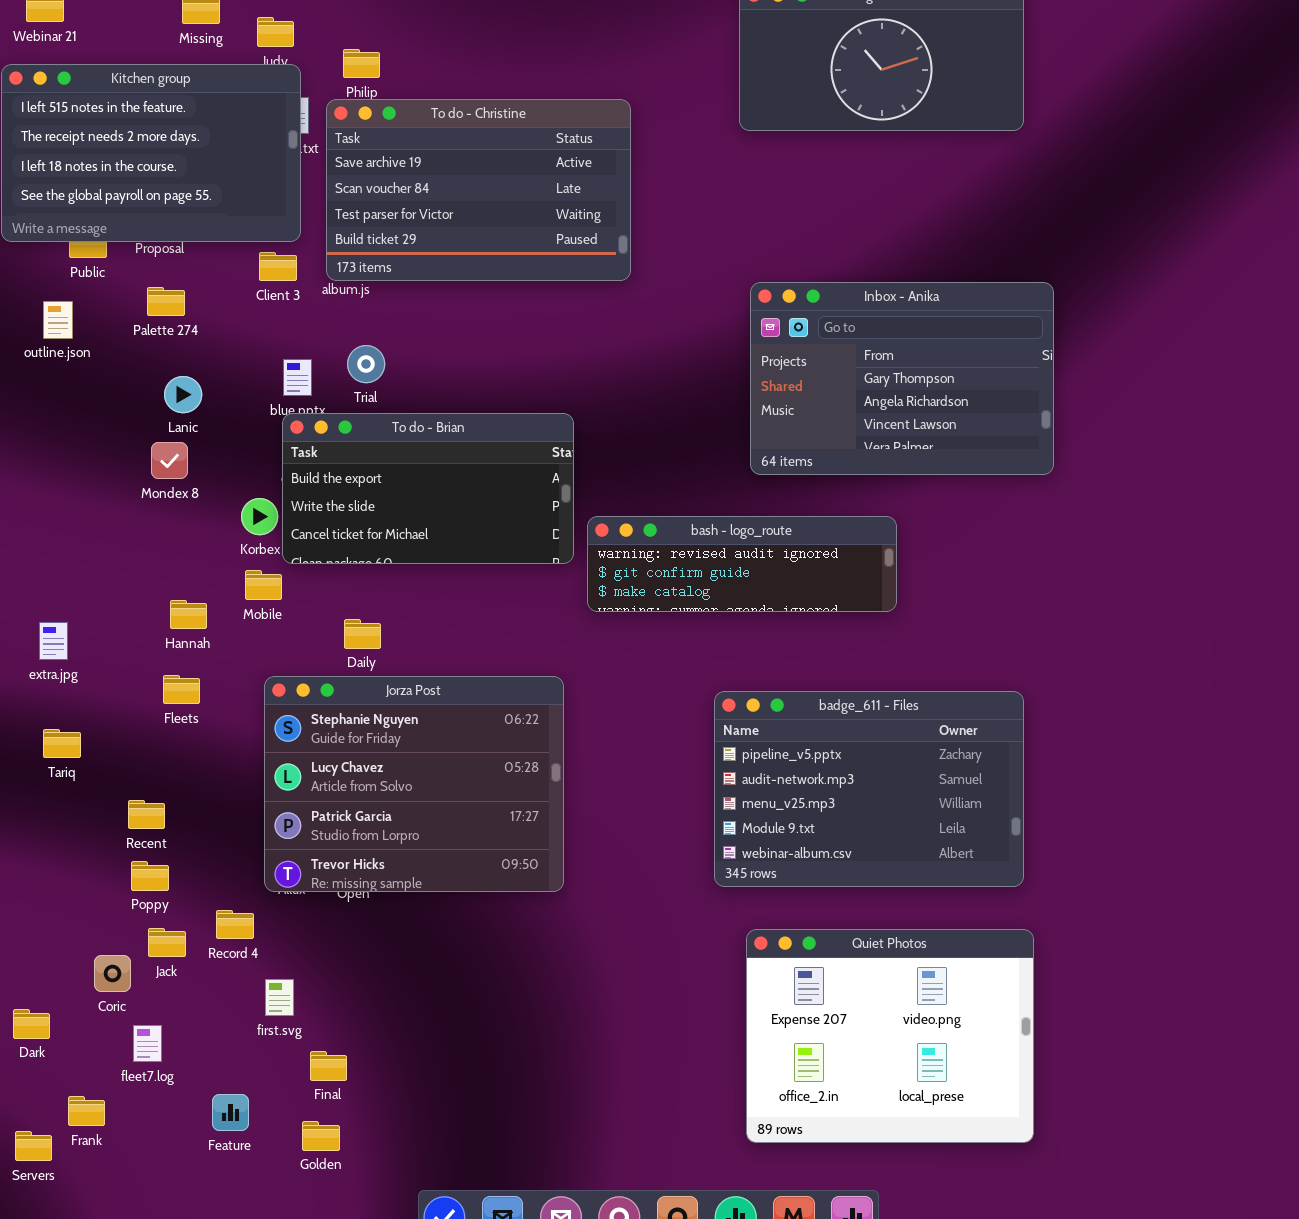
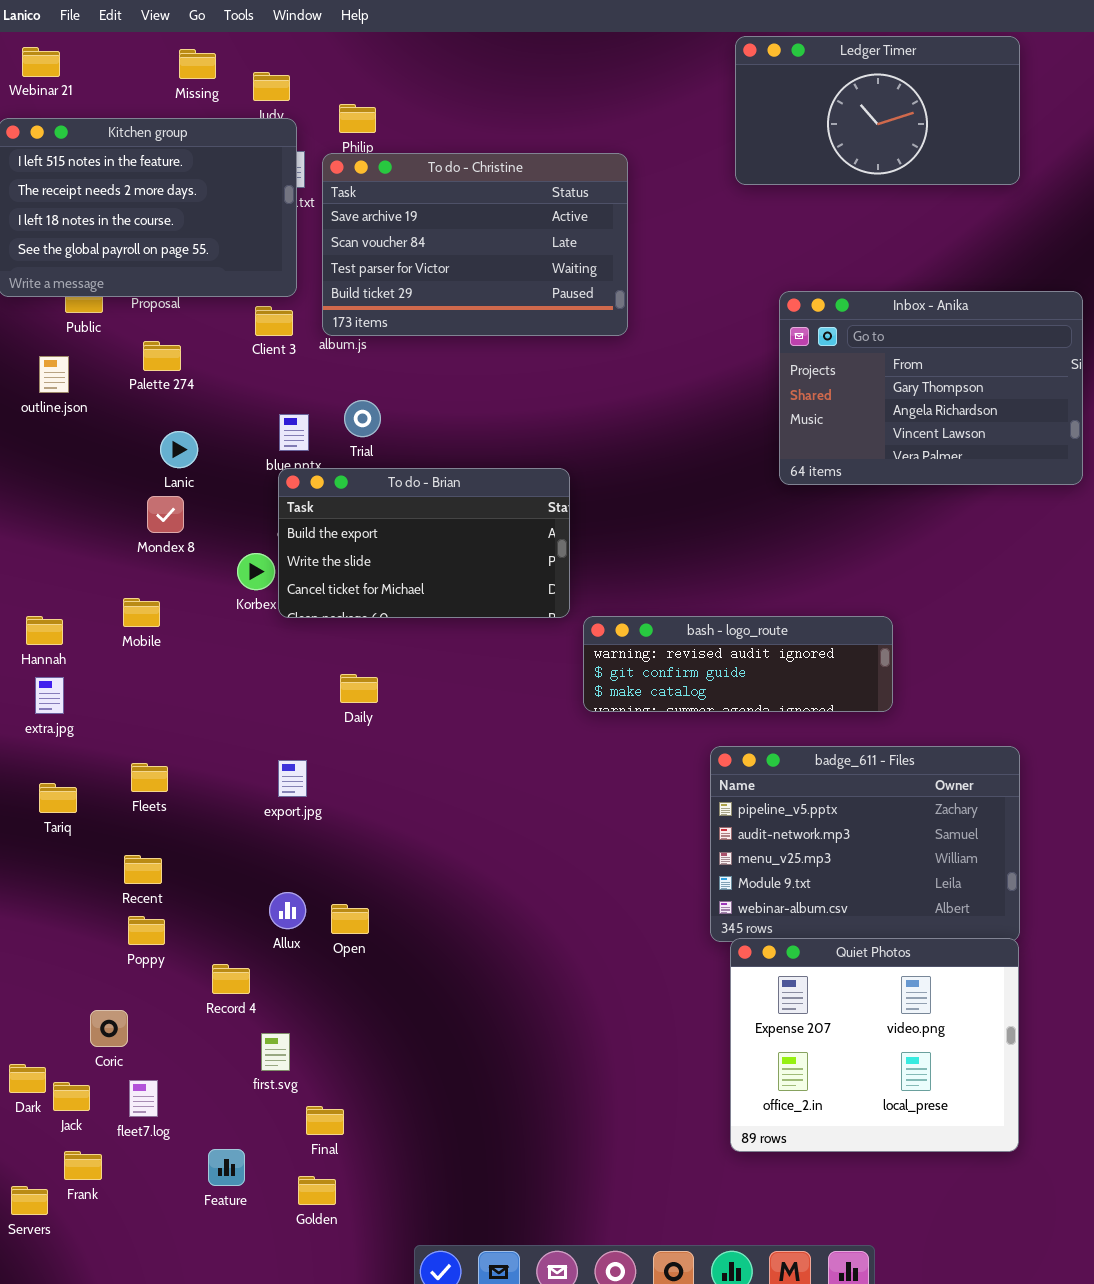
Inbox - Anika: [750,282,1054,475] -> [779,291,1083,485], moved
bash - logo_route: [587,516,897,612] -> [583,616,893,712], moved
Mobile: [245,570,282,600] -> [123,598,160,627], moved
Hannah: [170,600,207,629] -> [26,616,63,645], moved
Fleets: [163,675,200,704] -> [131,763,168,792], moved
Jorza Post: [264,676,564,892] -> none, closed
Jack: [148,928,186,957] -> [53,1082,90,1111], moved
Quiet Photos: [746,929,1034,1143] -> [730,938,1019,1152], moved

